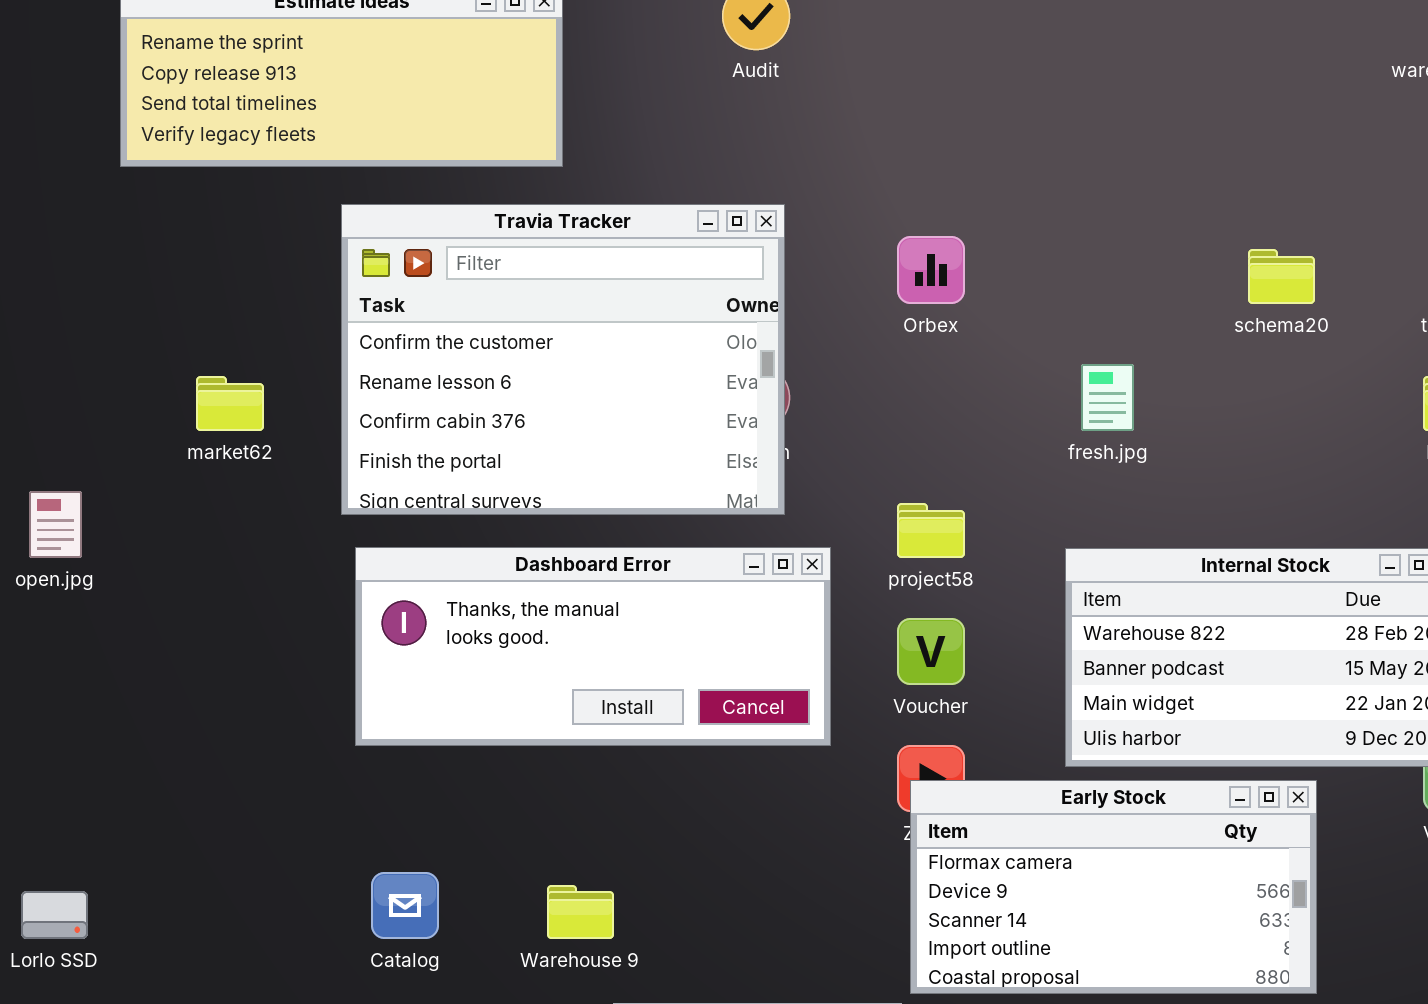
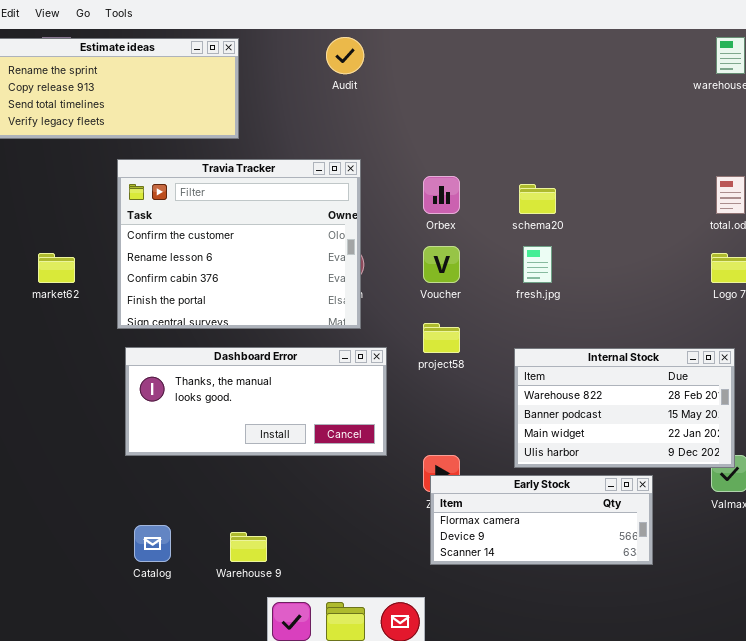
schema20: [1248,249,1315,304] -> [519,184,556,214], moved
Voucher: [897,618,965,685] -> [423,246,460,283], moved
Early Stock: [910,780,1317,994] -> [430,475,653,565], resized

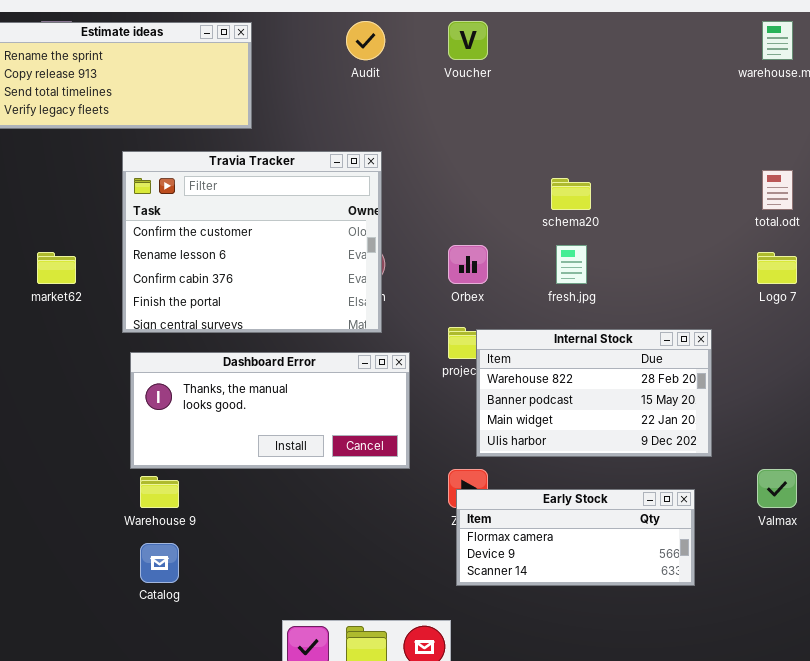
Orbex: [423,176,460,214] -> [448,245,488,284], moved
Voucher: [423,246,460,283] -> [448,21,488,60], moved
Internal Stock: [514,348,735,468] -> [476,329,712,457], moved
Warehouse 9: [230,532,267,562] -> [140,476,179,508], moved

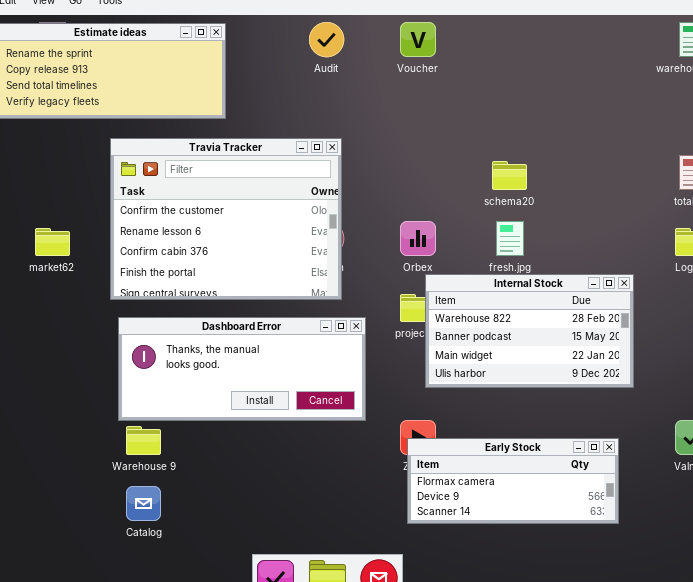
Internal Stock: [476,329,712,457] -> [425,274,634,388], moved

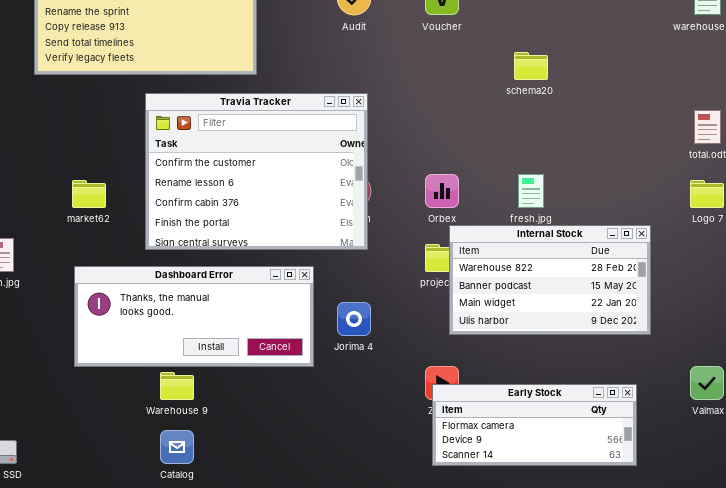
schema20: [492,161,527,190] -> [514,52,548,80], moved
Dashboard Error: [118,317,366,421] -> [74,266,314,367], moved

